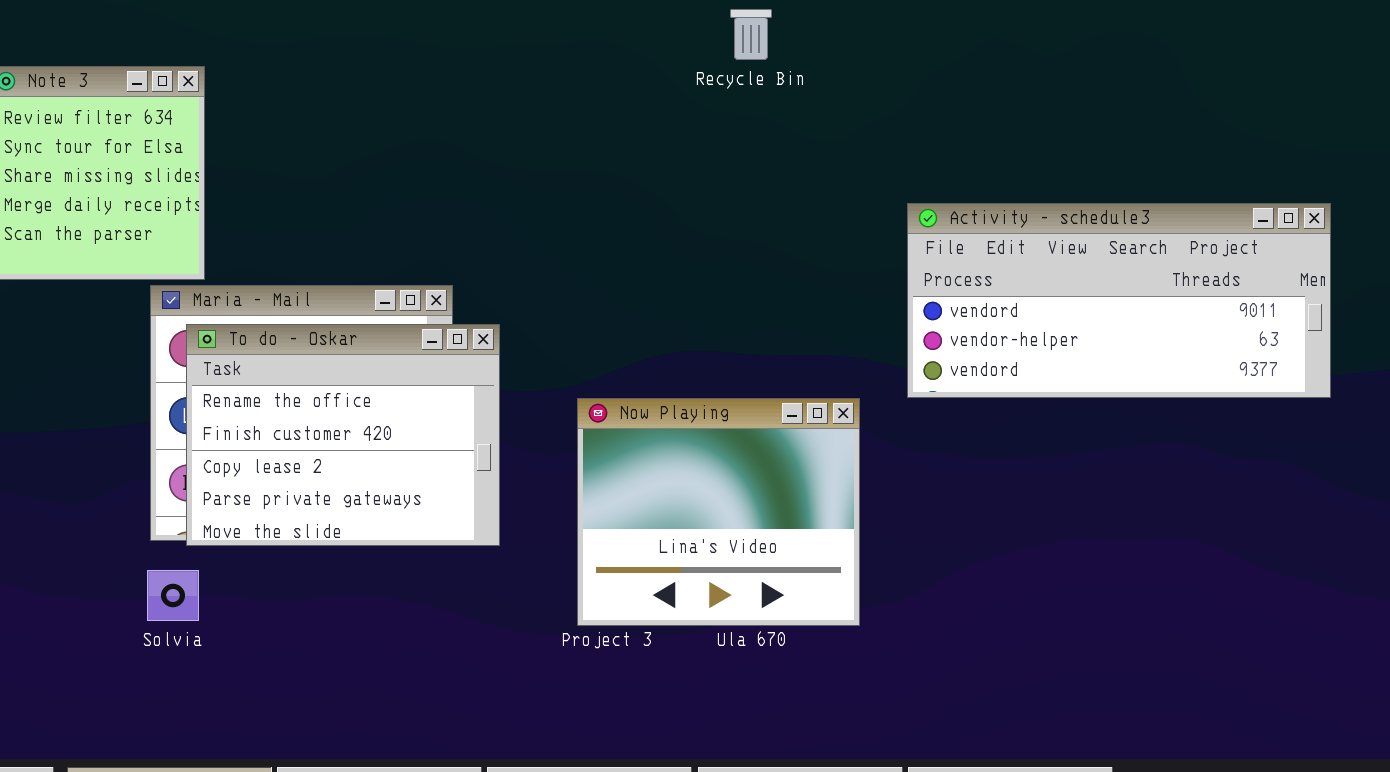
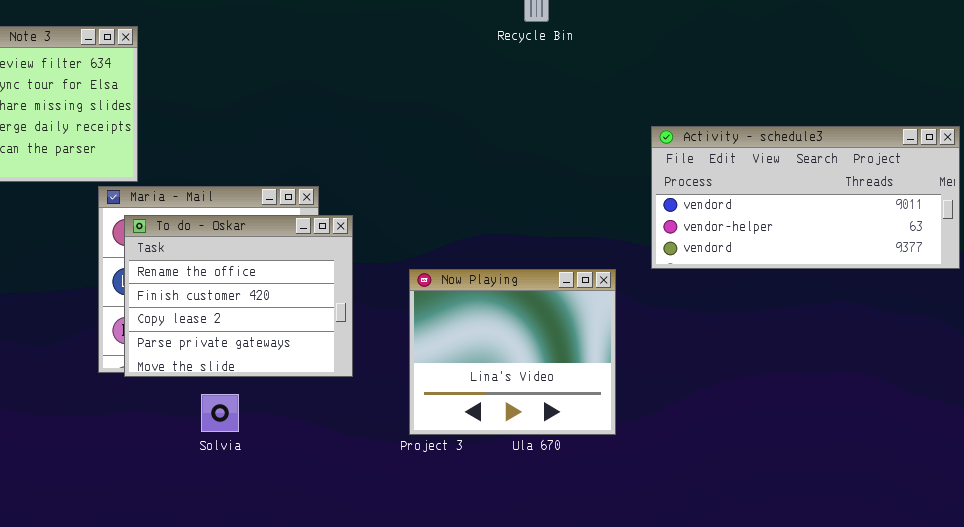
Solvia: [147,570,199,621] -> [201,394,239,432], moved

